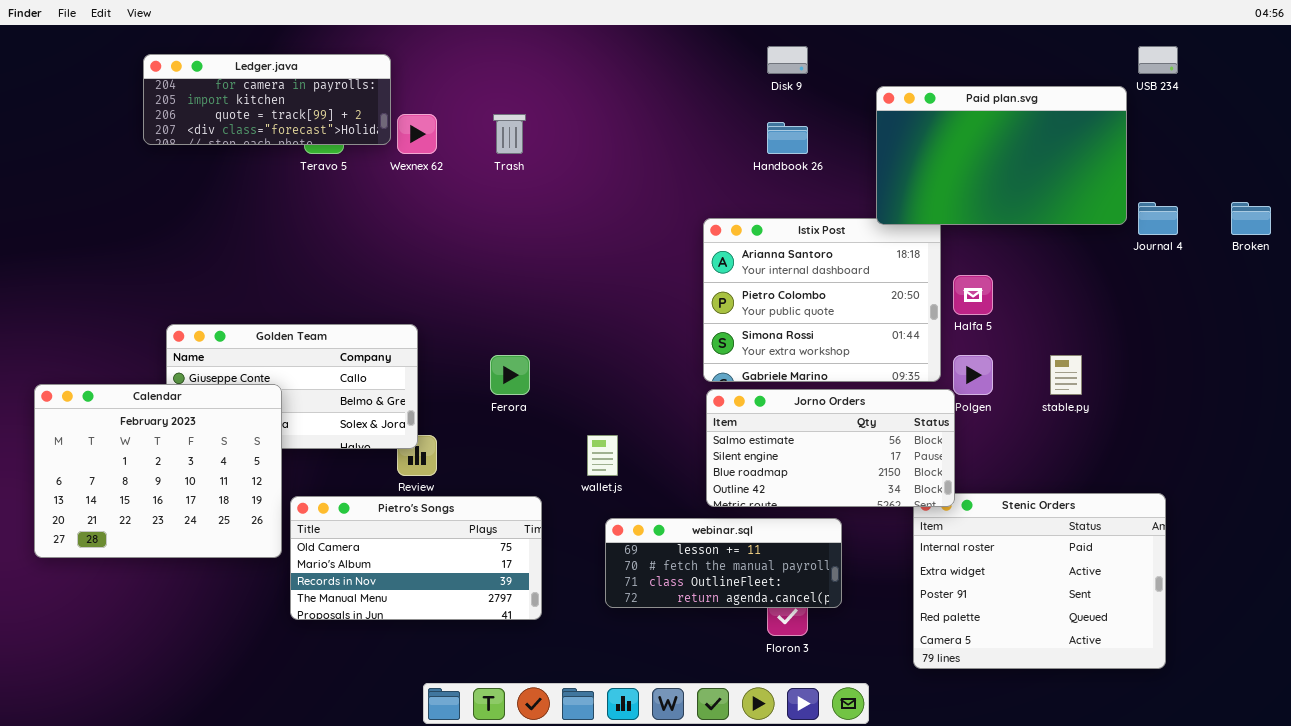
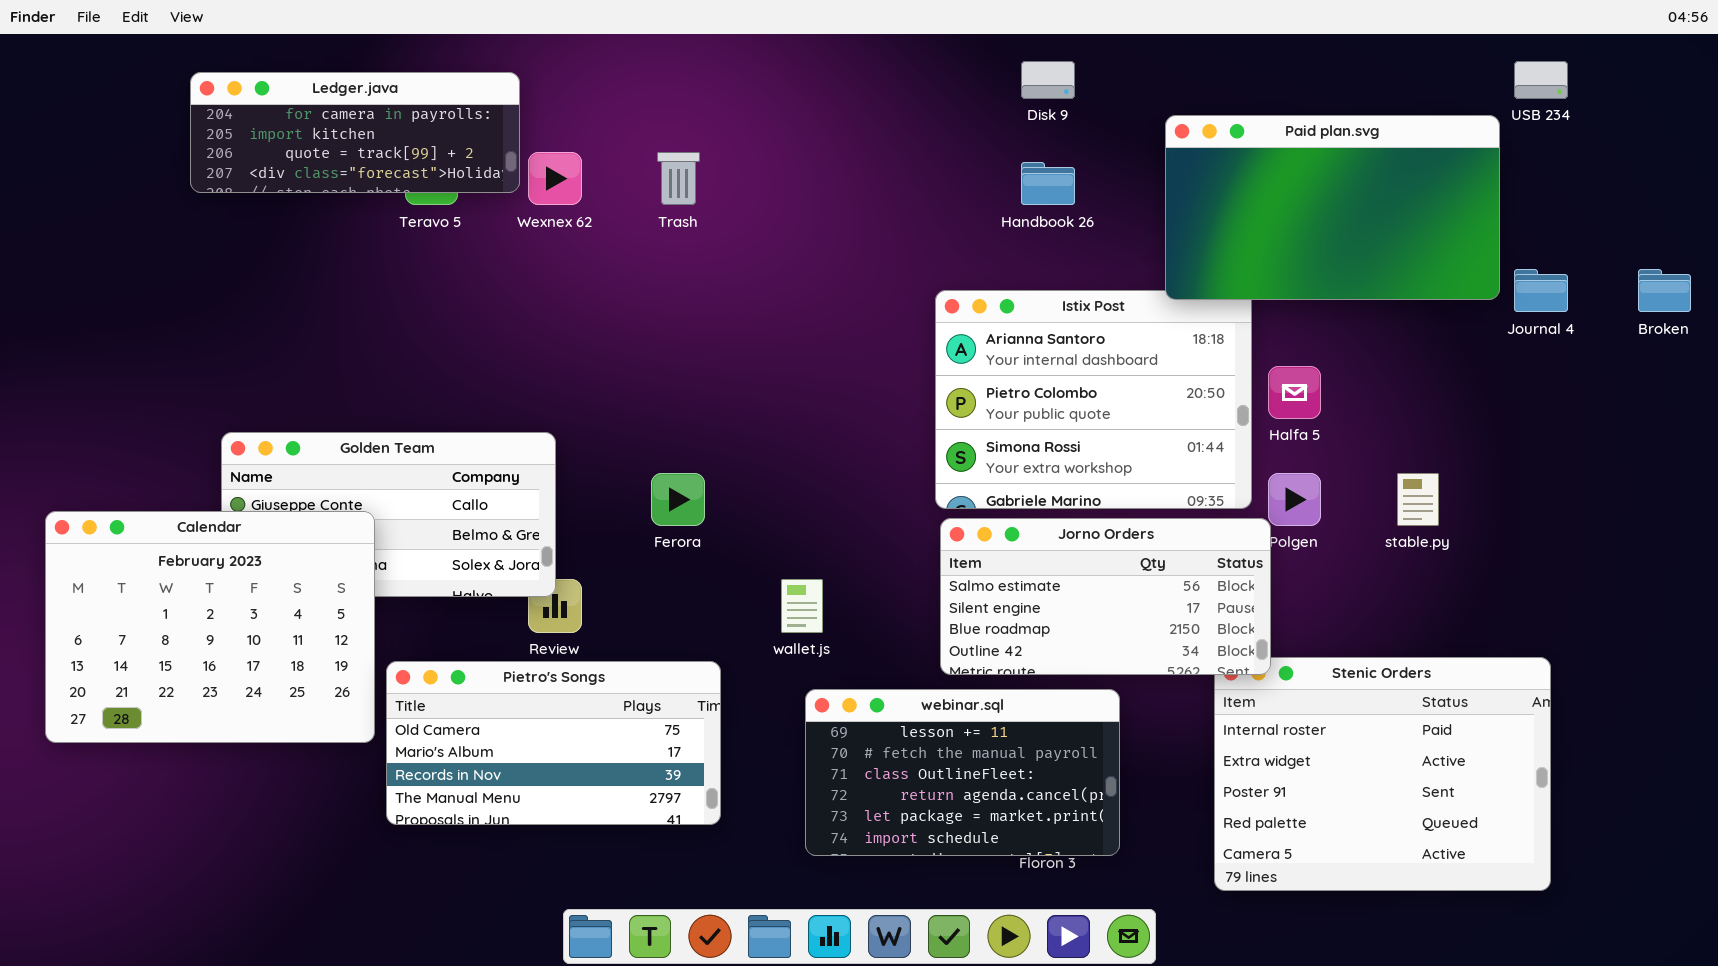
webinar.sql: [605,518,842,608] -> [805,689,1120,856], resized

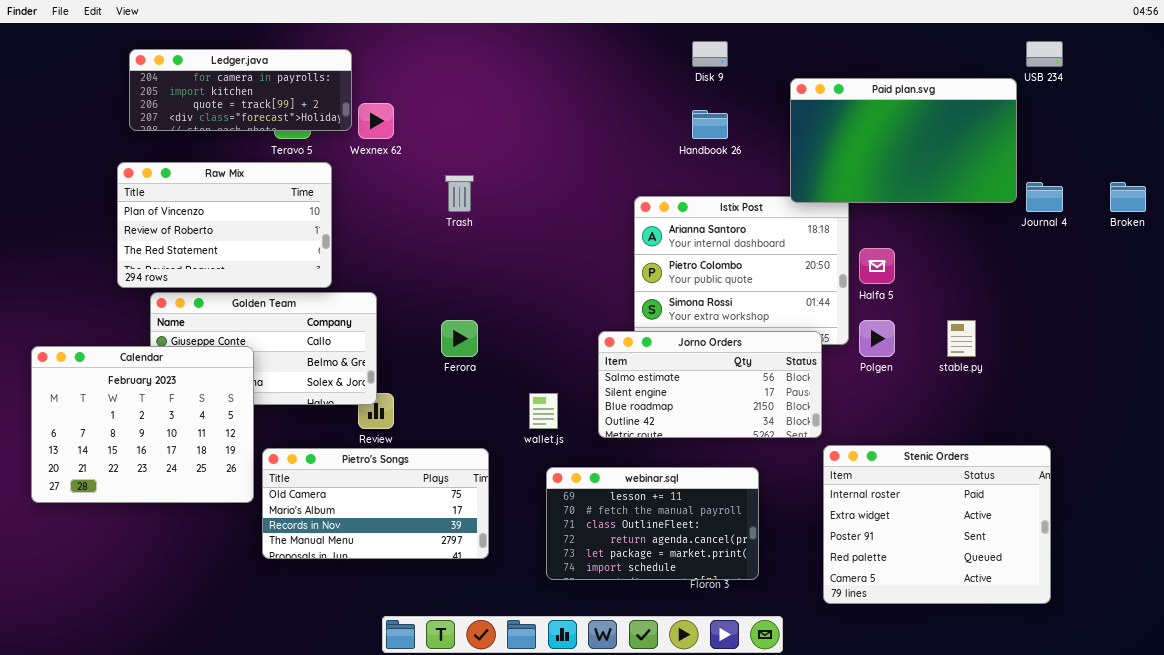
Trash: [657,152,700,205] -> [445,175,474,212], moved
Raw Mix: none -> [117,162,332,288], opened
Jorno Orders: [940,518,1271,675] -> [598,331,822,438], moved

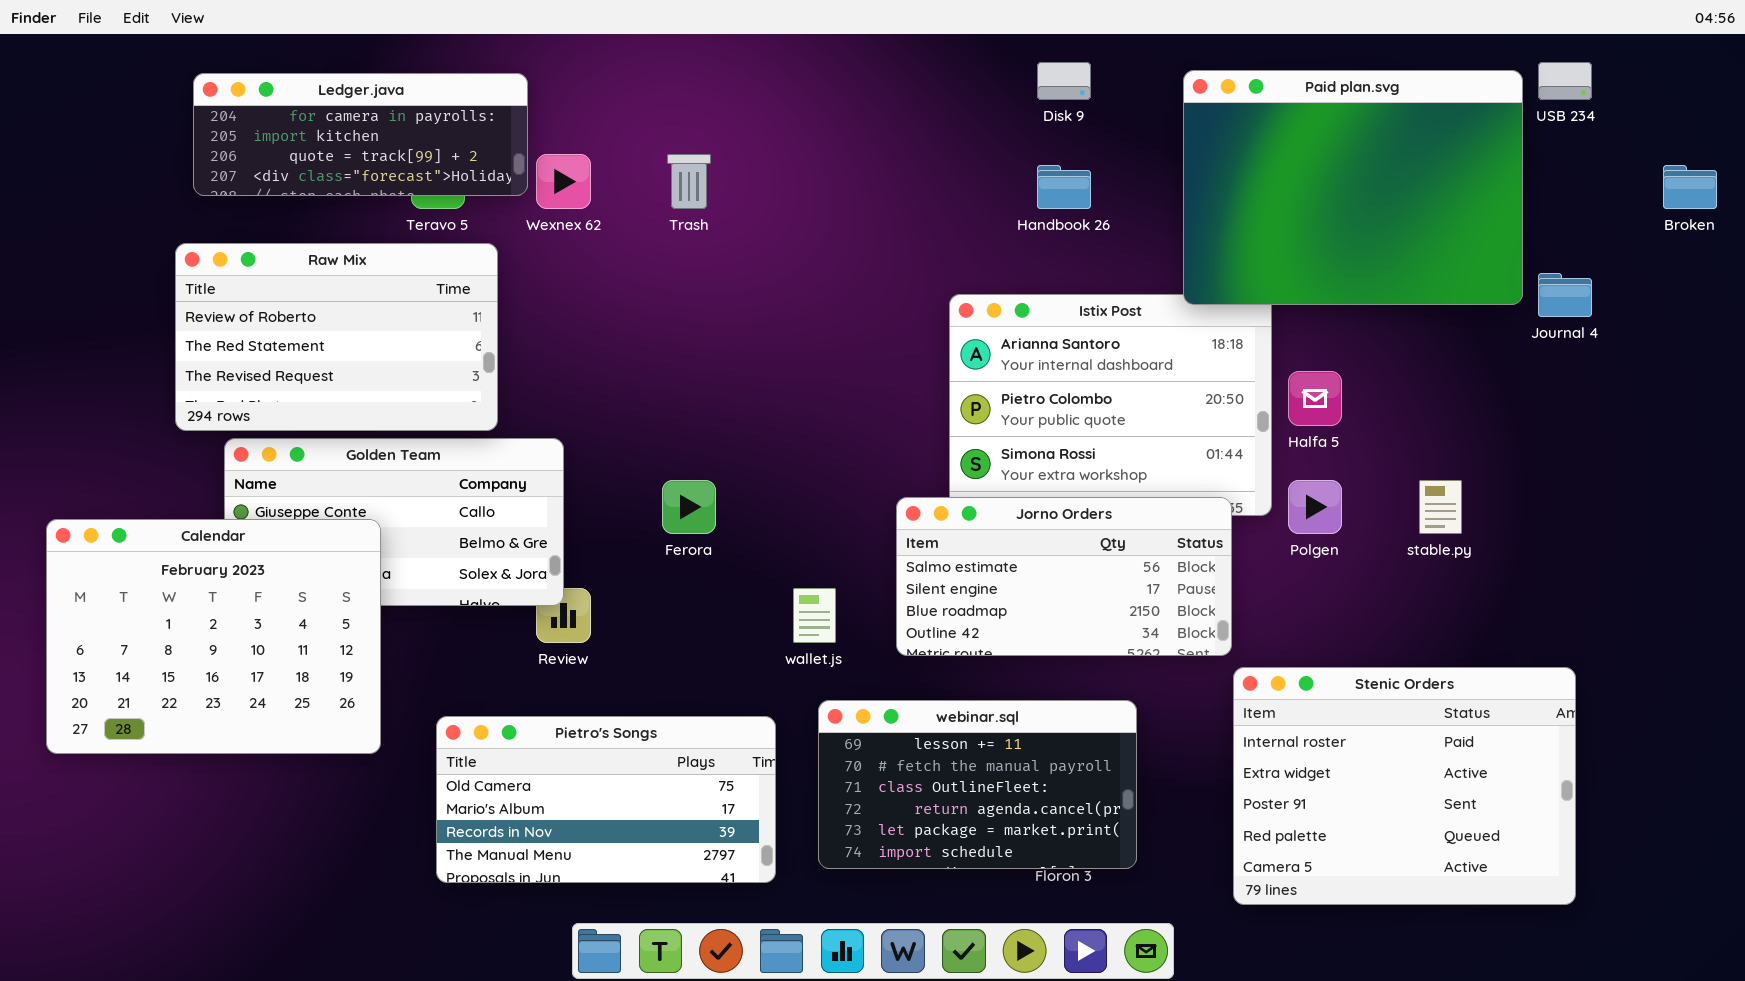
Paid plan.svg: [790,78,1017,203] -> [1183,70,1523,305], resized
Raw Mix: [117,162,332,288] -> [175,243,498,431], scrolled down 1 row
Trash: [445,175,474,212] -> [667,154,711,209], moved
Broken: [1110,182,1146,212] -> [1663,165,1717,209], moved
Pietro's Songs: [262,448,489,559] -> [436,716,776,883], moved

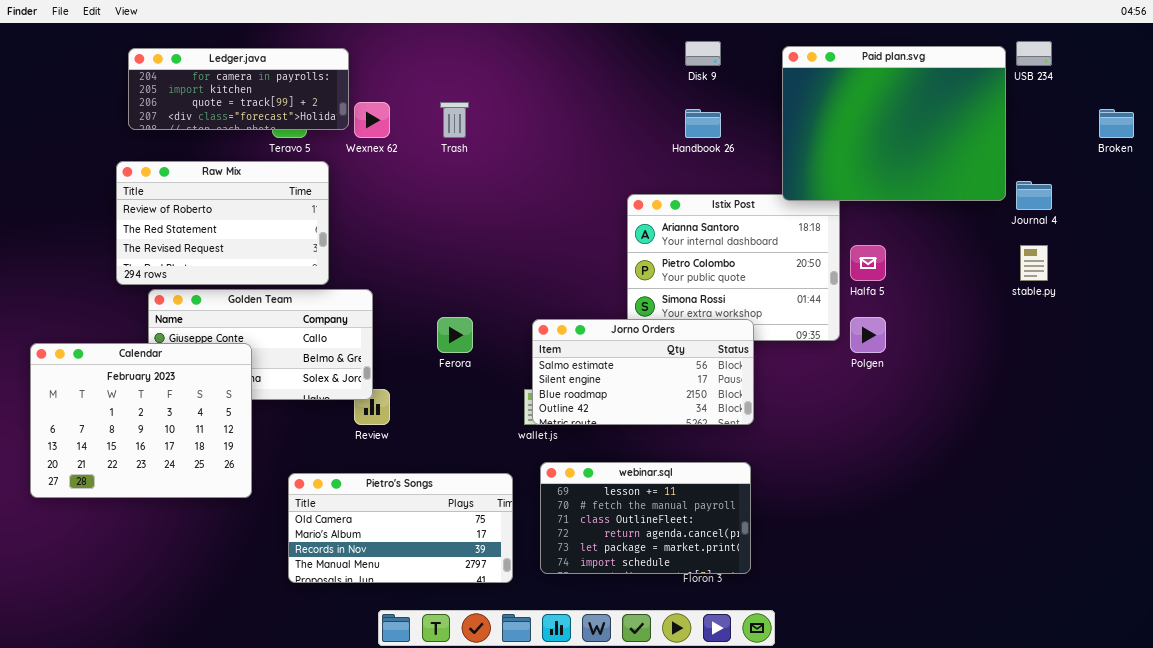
stable.py: [1419,480,1462,534] -> [1020,245,1048,281], moved
Jorno Orders: [896,497,1232,656] -> [532,319,754,425], moved
Stenic Orders: [1233,667,1576,905] -> none, closed

